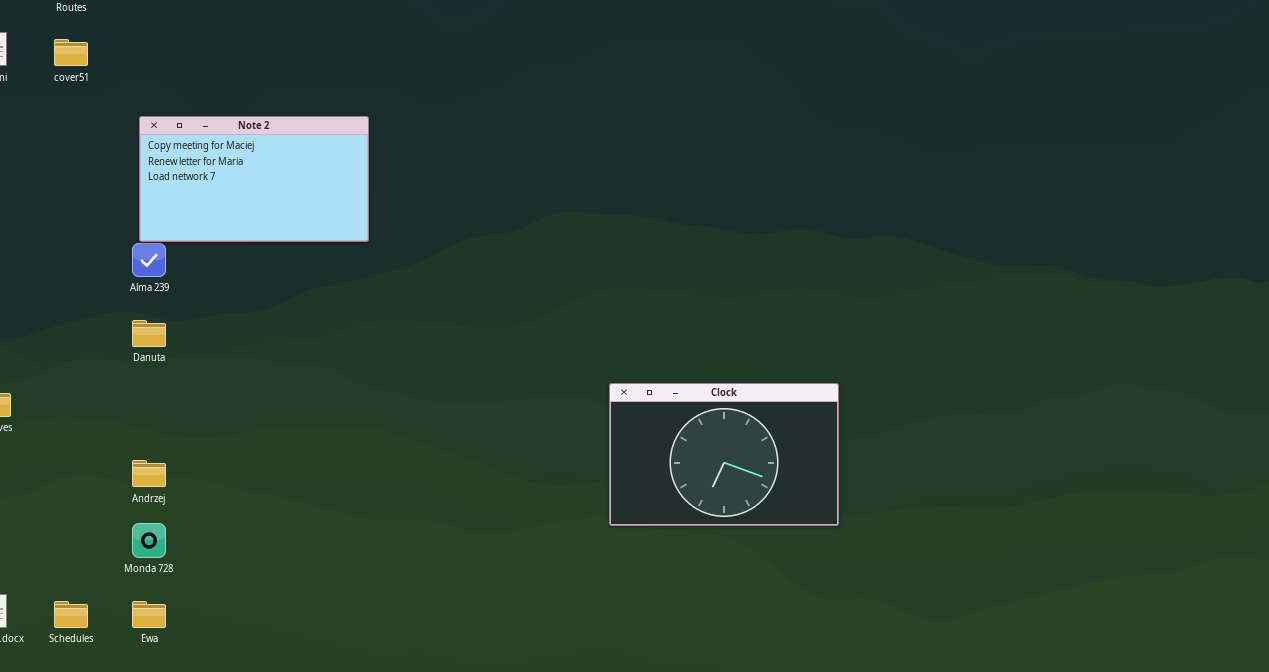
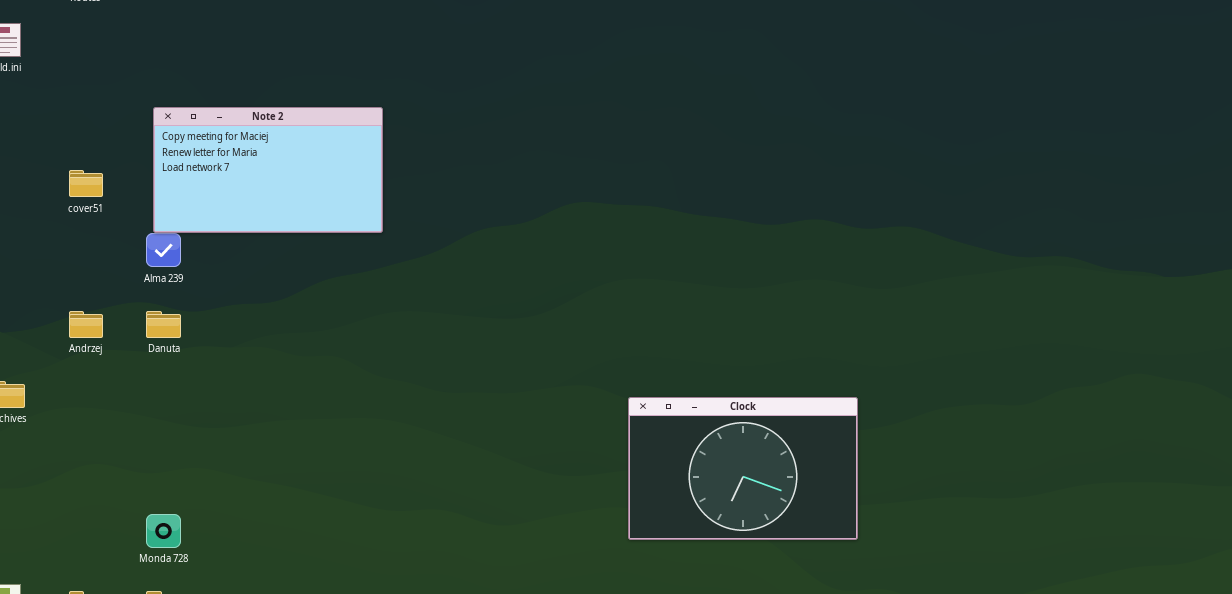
cover51: [54,39,88,66] -> [69,170,103,197], moved
Clock: [609,383,839,526] -> [628,397,858,540], moved
Andrzej: [132,460,166,487] -> [69,311,103,338], moved

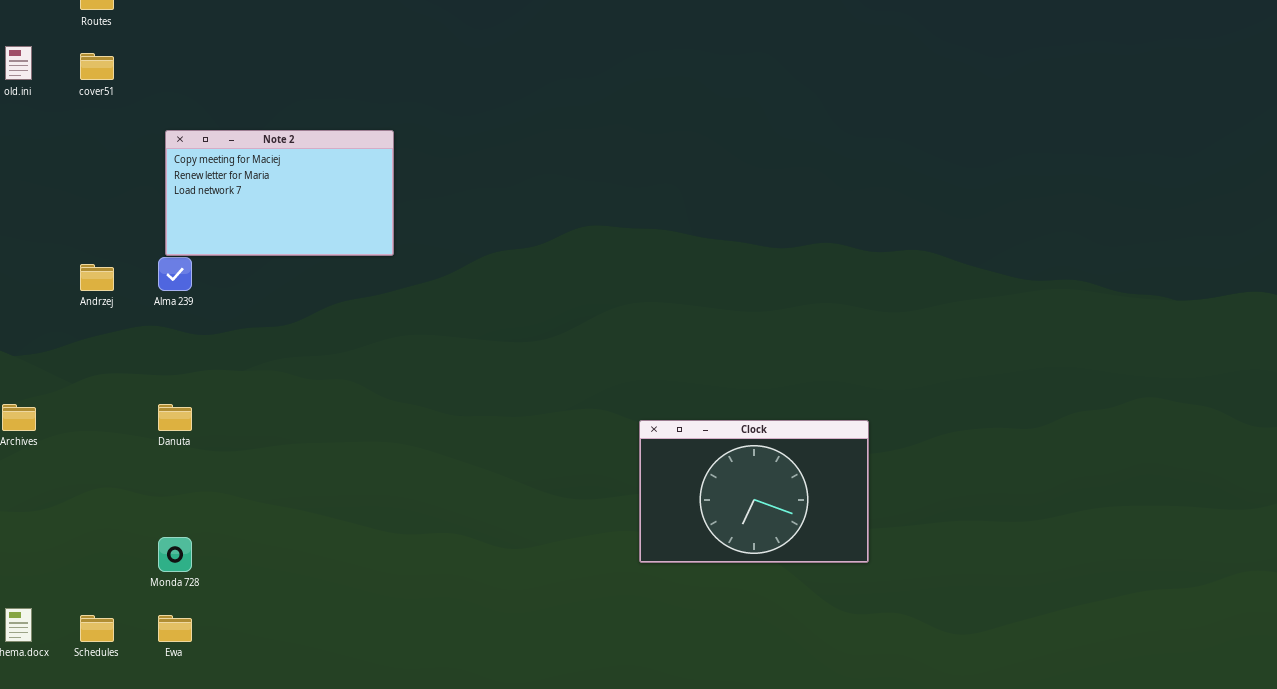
cover51: [69,170,103,197] -> [80,53,114,80], moved
Andrzej: [69,311,103,338] -> [80,264,114,291], moved
Danuta: [146,311,181,338] -> [158,404,192,431], moved

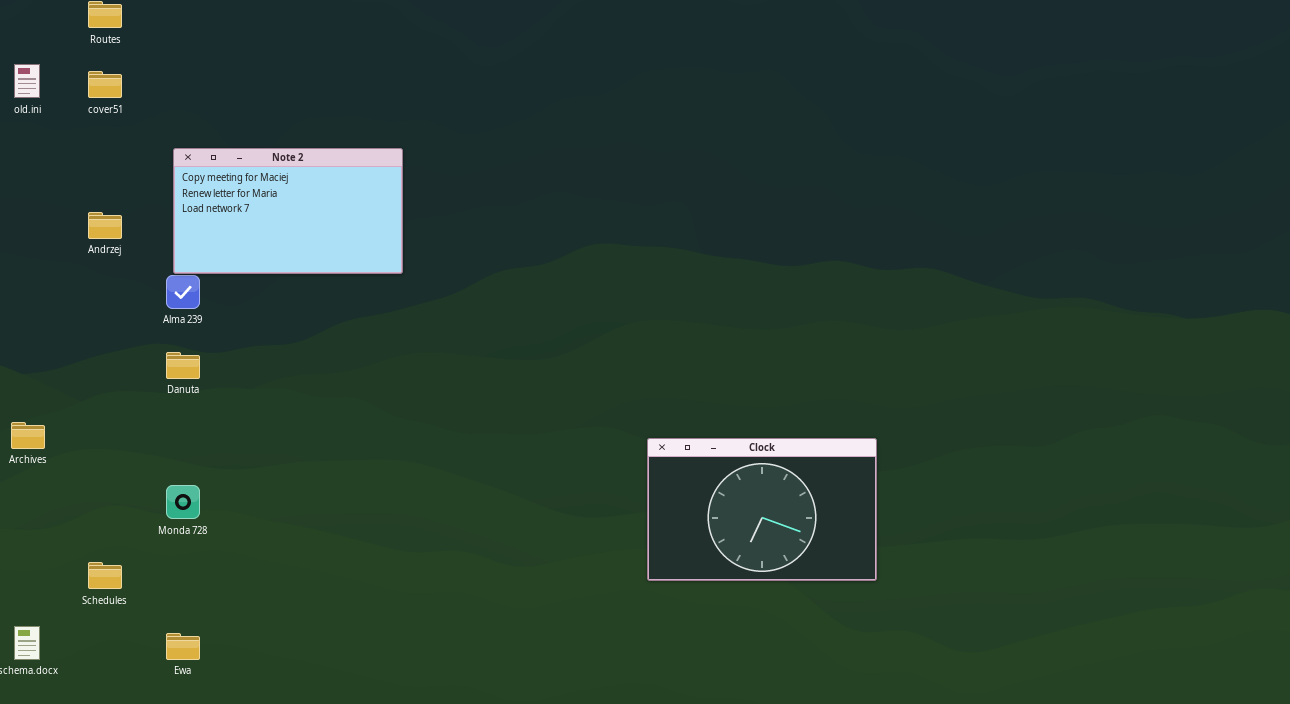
Andrzej: [80,264,114,291] -> [88,212,122,239], moved
Danuta: [158,404,192,431] -> [166,352,200,379], moved
Monda 728: [158,537,192,572] -> [166,485,200,519], moved
Schedules: [80,615,114,642] -> [88,562,122,589], moved

